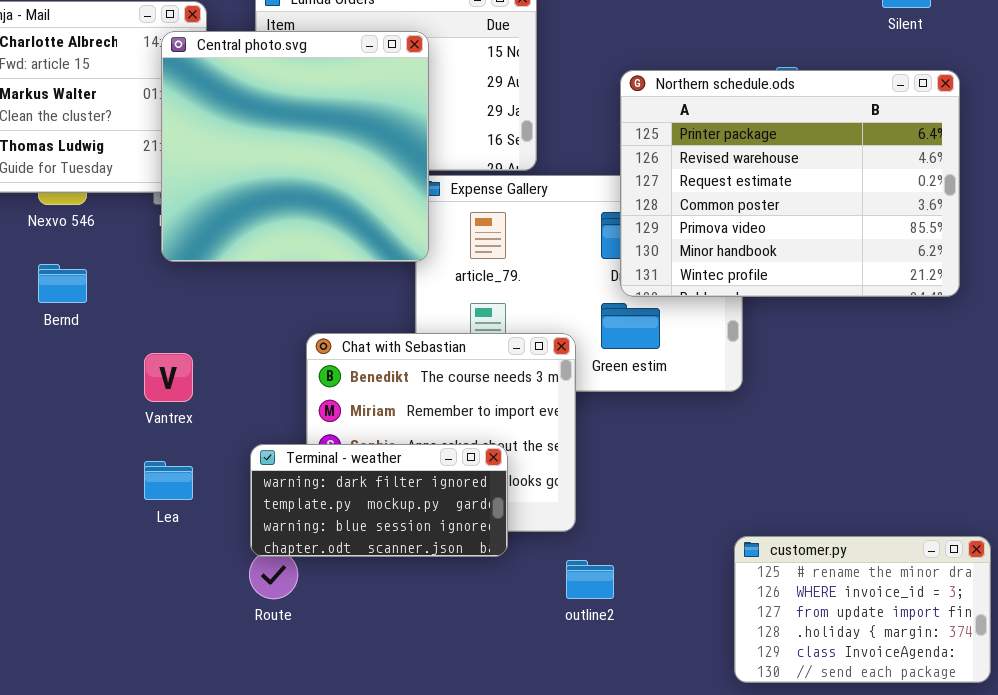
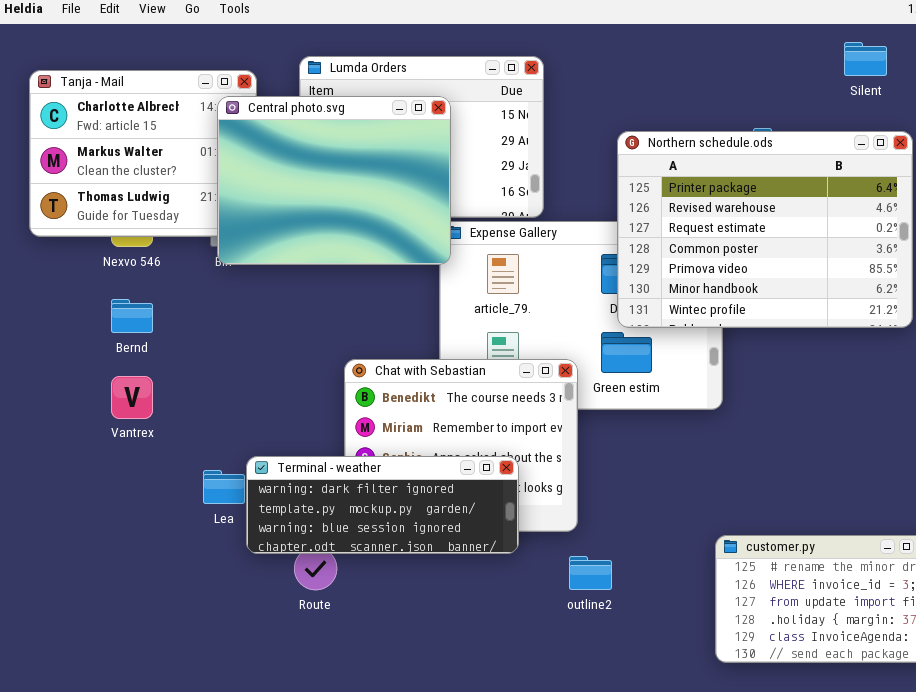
Central photo.svg: [161,31,429,262] -> [217,96,451,265], resized
Vantrex: [144,353,193,402] -> [111,376,153,419], moved
Terminal - weather: [250,444,508,557] -> [246,456,519,554], resized

